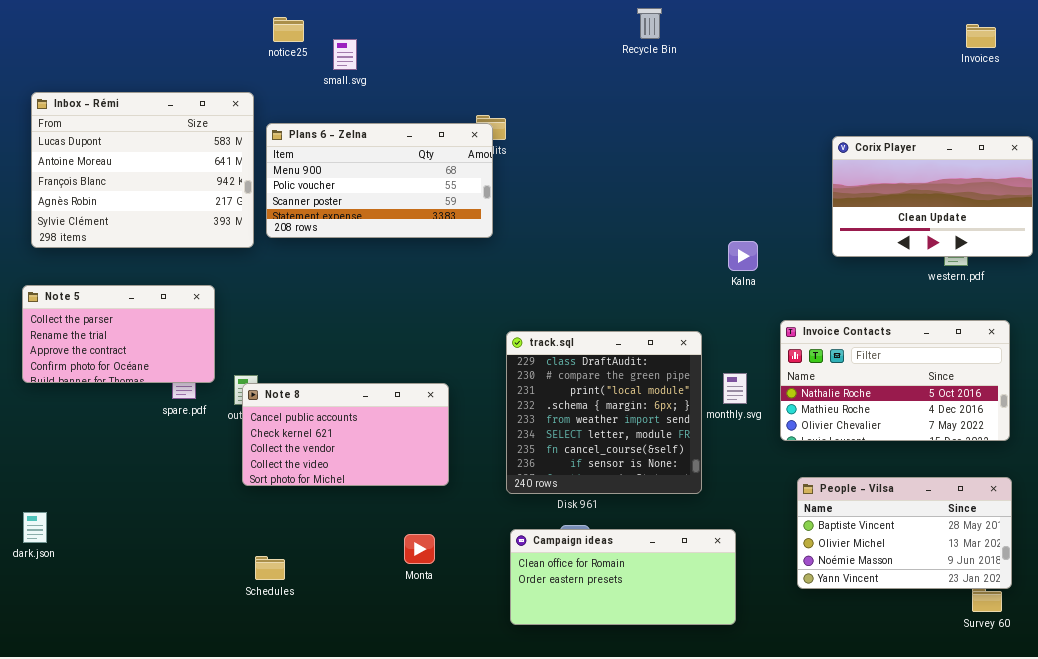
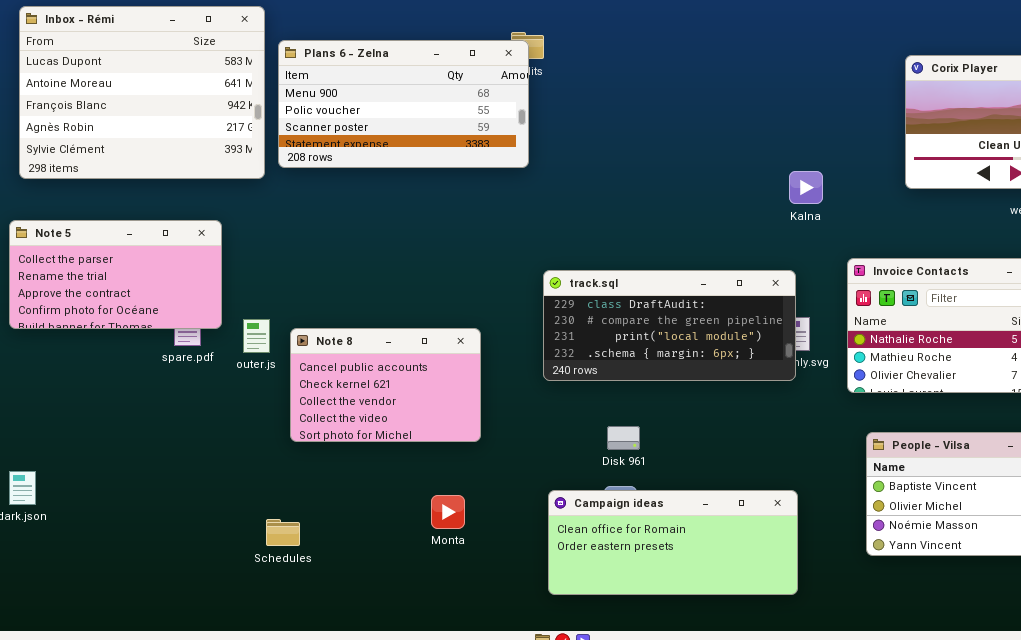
track.sql: [506,331,702,494] -> [543,270,796,381], resized
Note 8: [242,383,449,486] -> [290,328,481,442], resized

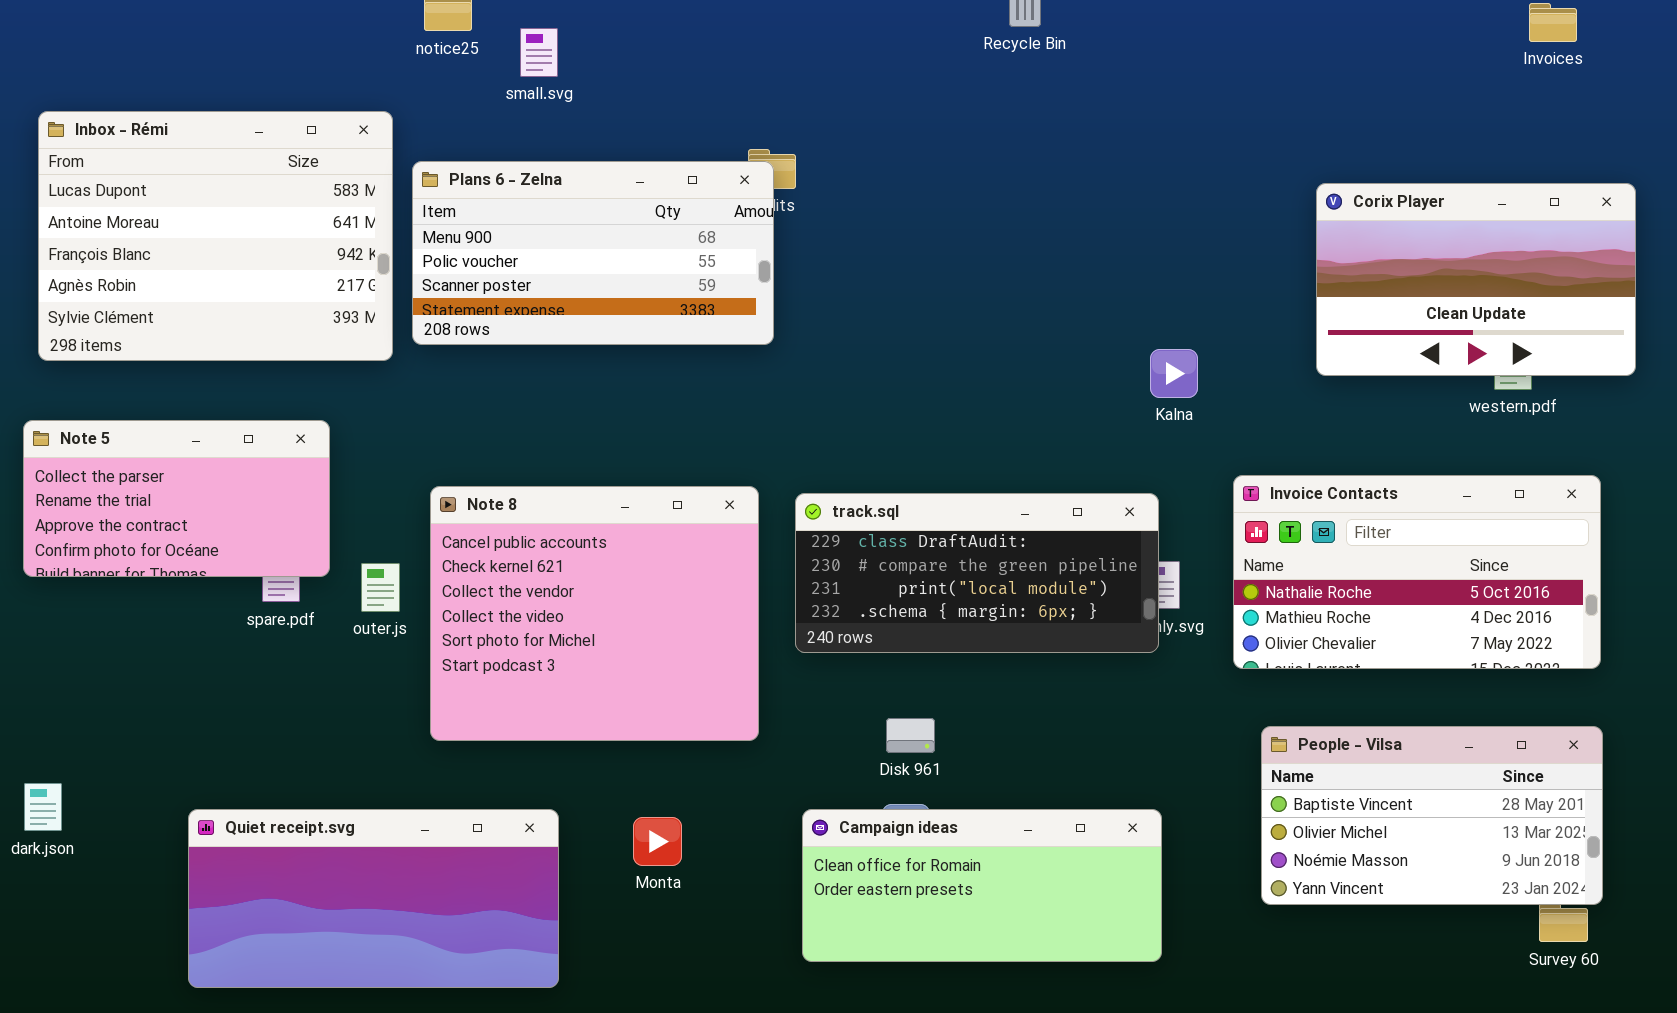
Note 8: [290,328,481,442] -> [430,486,759,741], resized
Quiet receipt.svg: none -> [188,809,559,988], opened

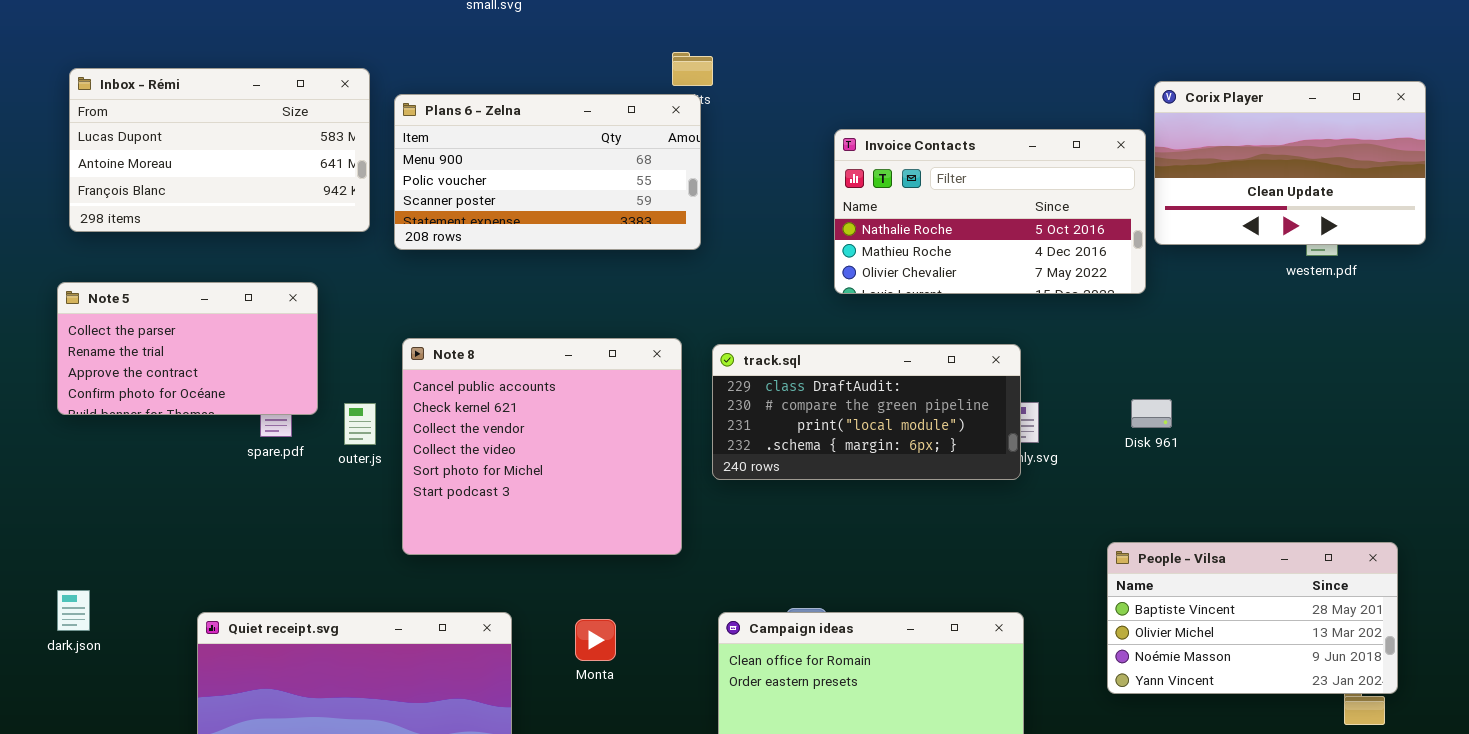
Inbox - Rémi: [38,111,393,361] -> [69,68,370,232], resized
Plans 6 - Zelna: [412,161,774,345] -> [394,94,701,250], moved
Invoice Contacts: [1233,475,1601,669] -> [834,129,1146,294], moved
Disk 961: [886,718,935,753] -> [1131,399,1172,428], moved

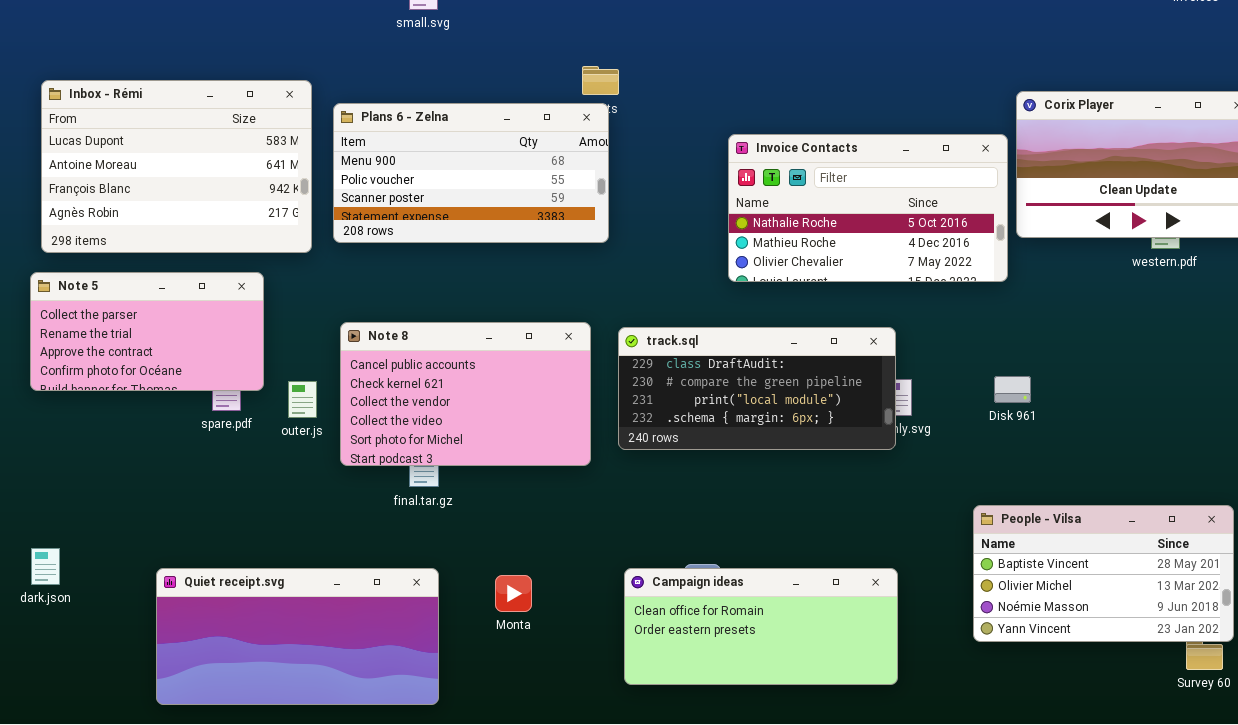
Inbox - Rémi: [69,68,370,232] -> [41,80,312,253], resized
Note 8: [402,338,682,555] -> [340,322,591,466], resized

